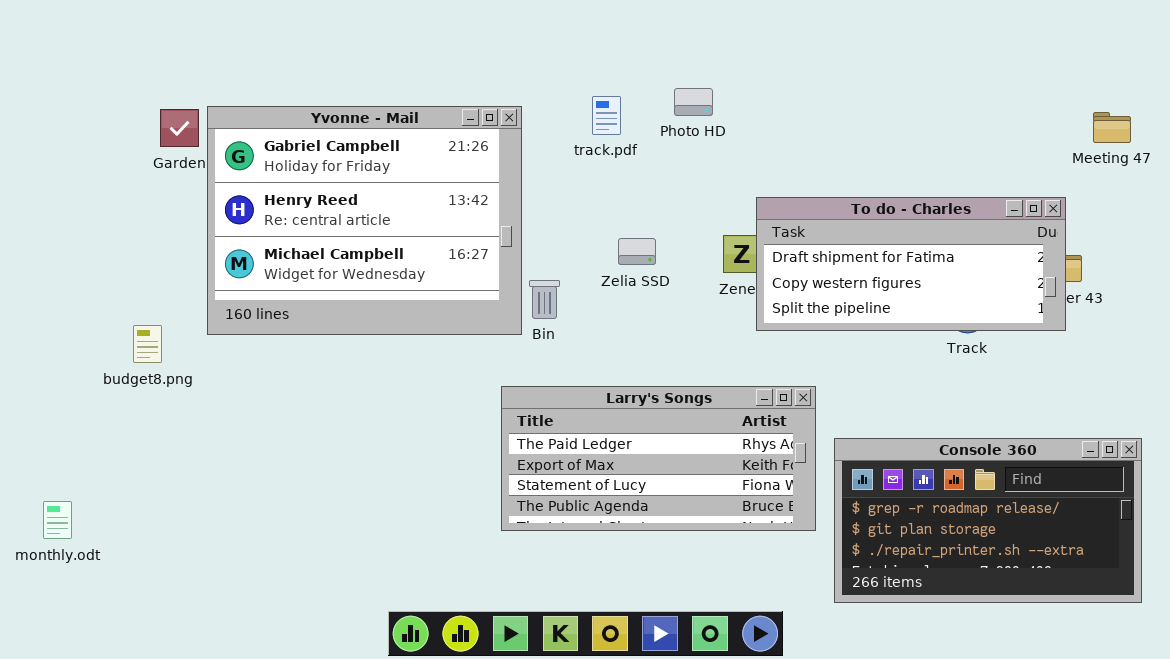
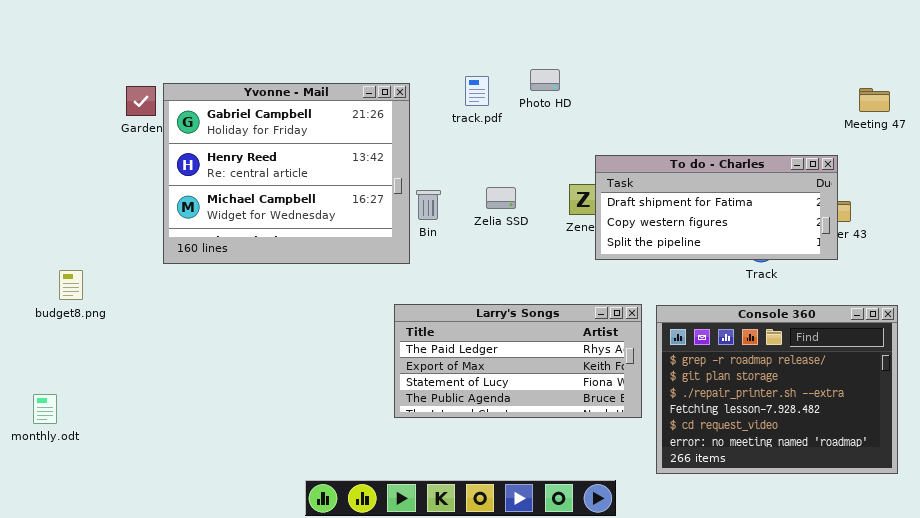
Bin: [529,280,560,319] -> [416,190,441,220], moved
budget8.png: [133,325,162,363] -> [59,270,83,300], moved
Console 360: [834,438,1142,603] -> [656,305,898,474], resized

